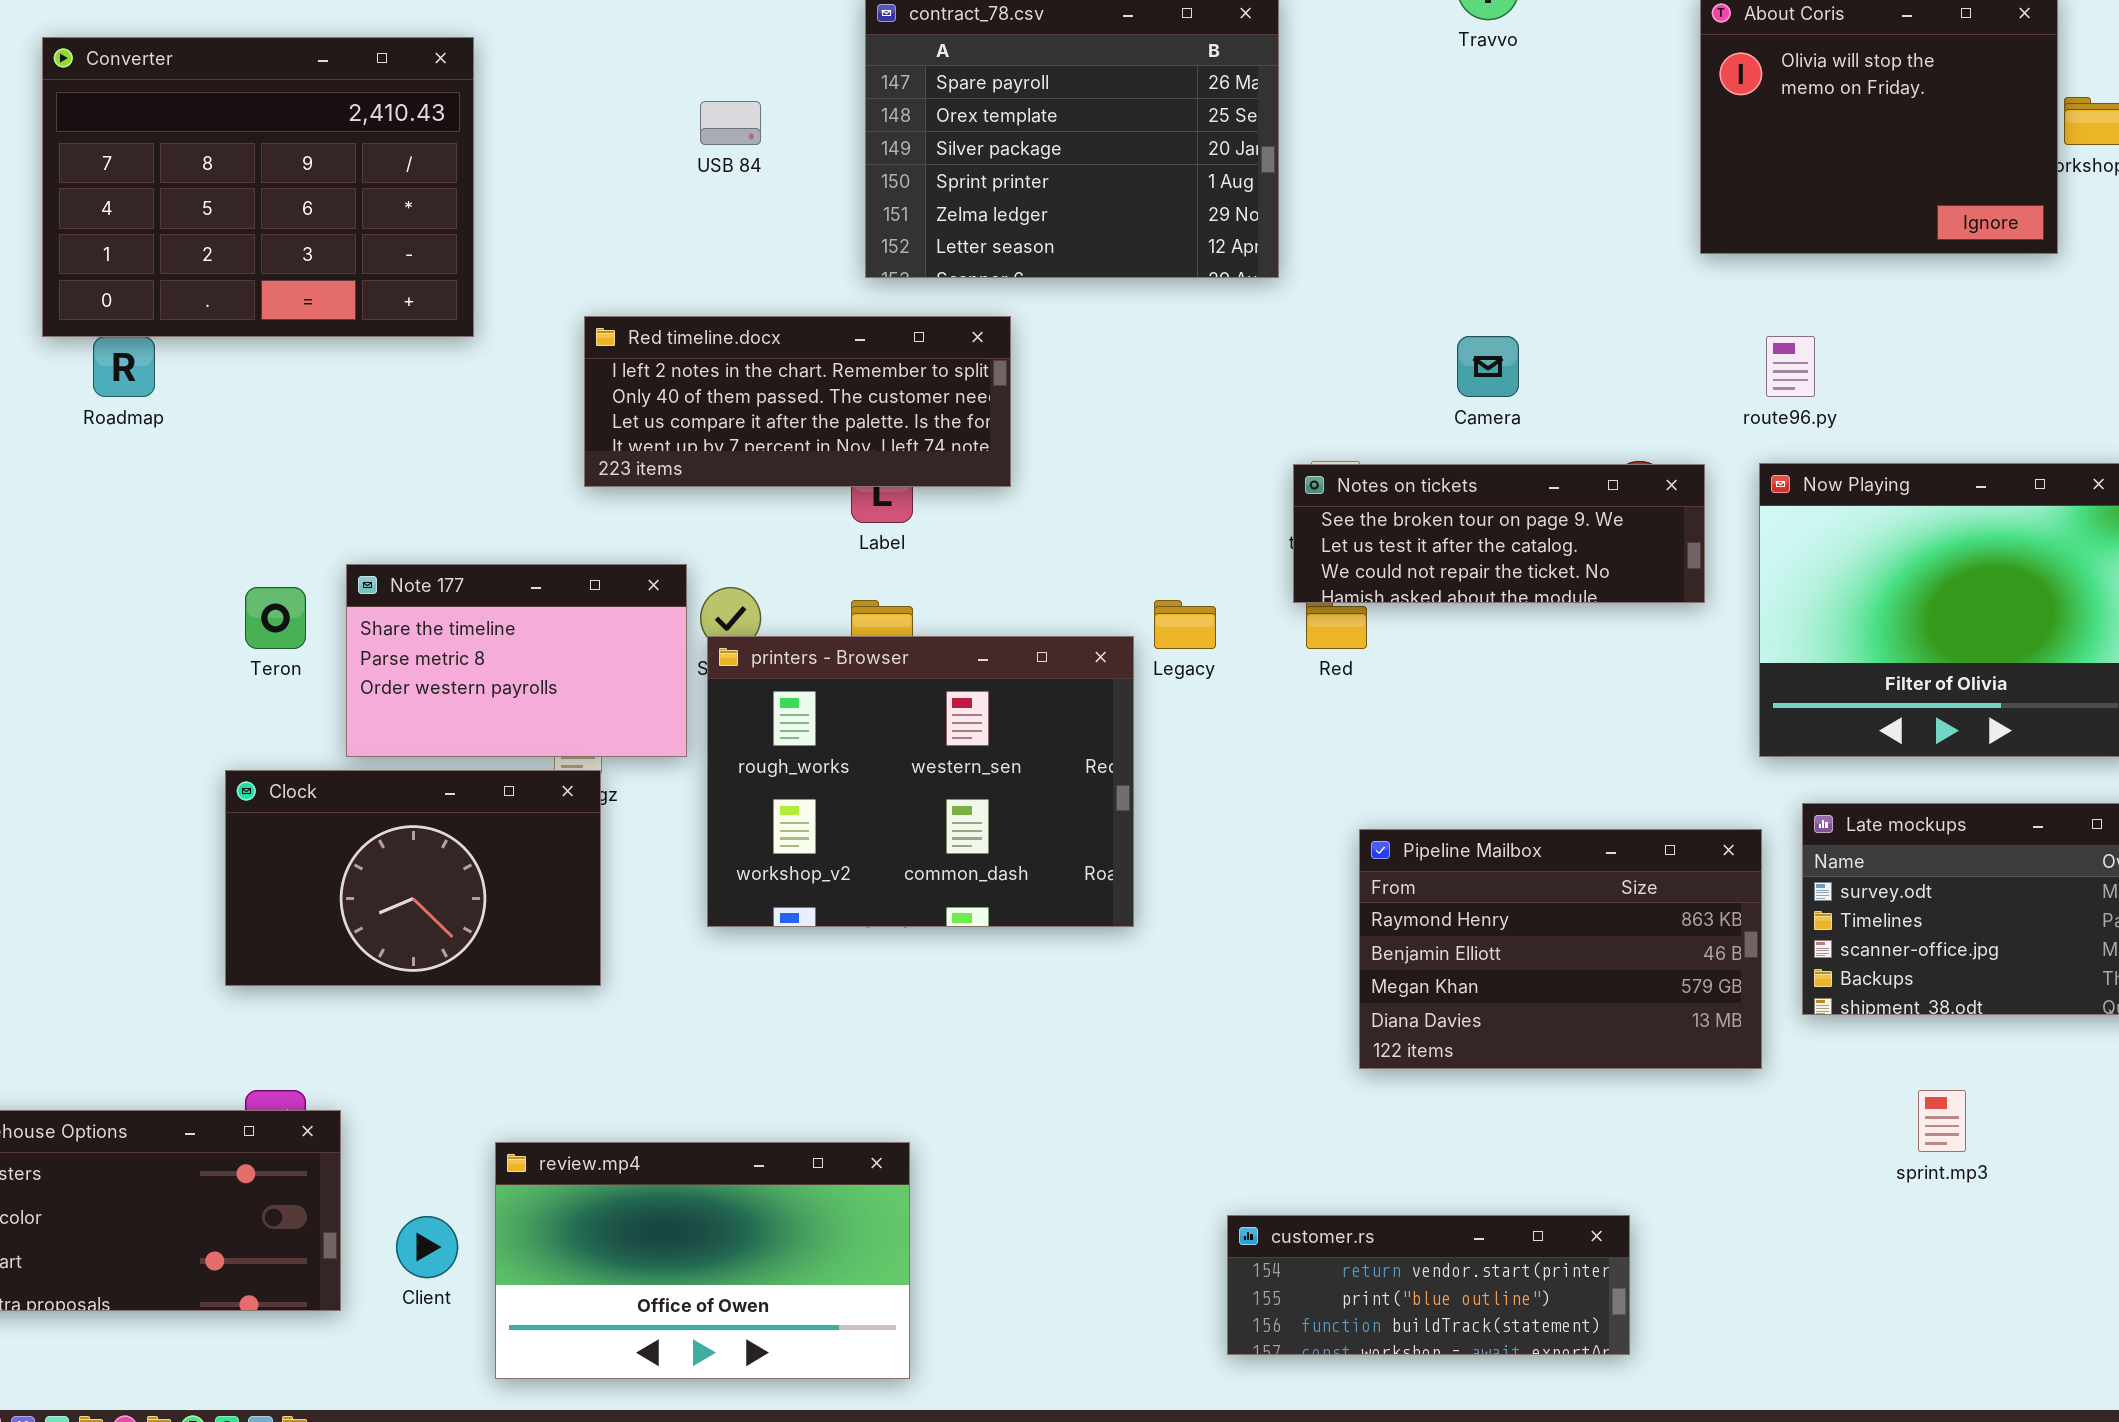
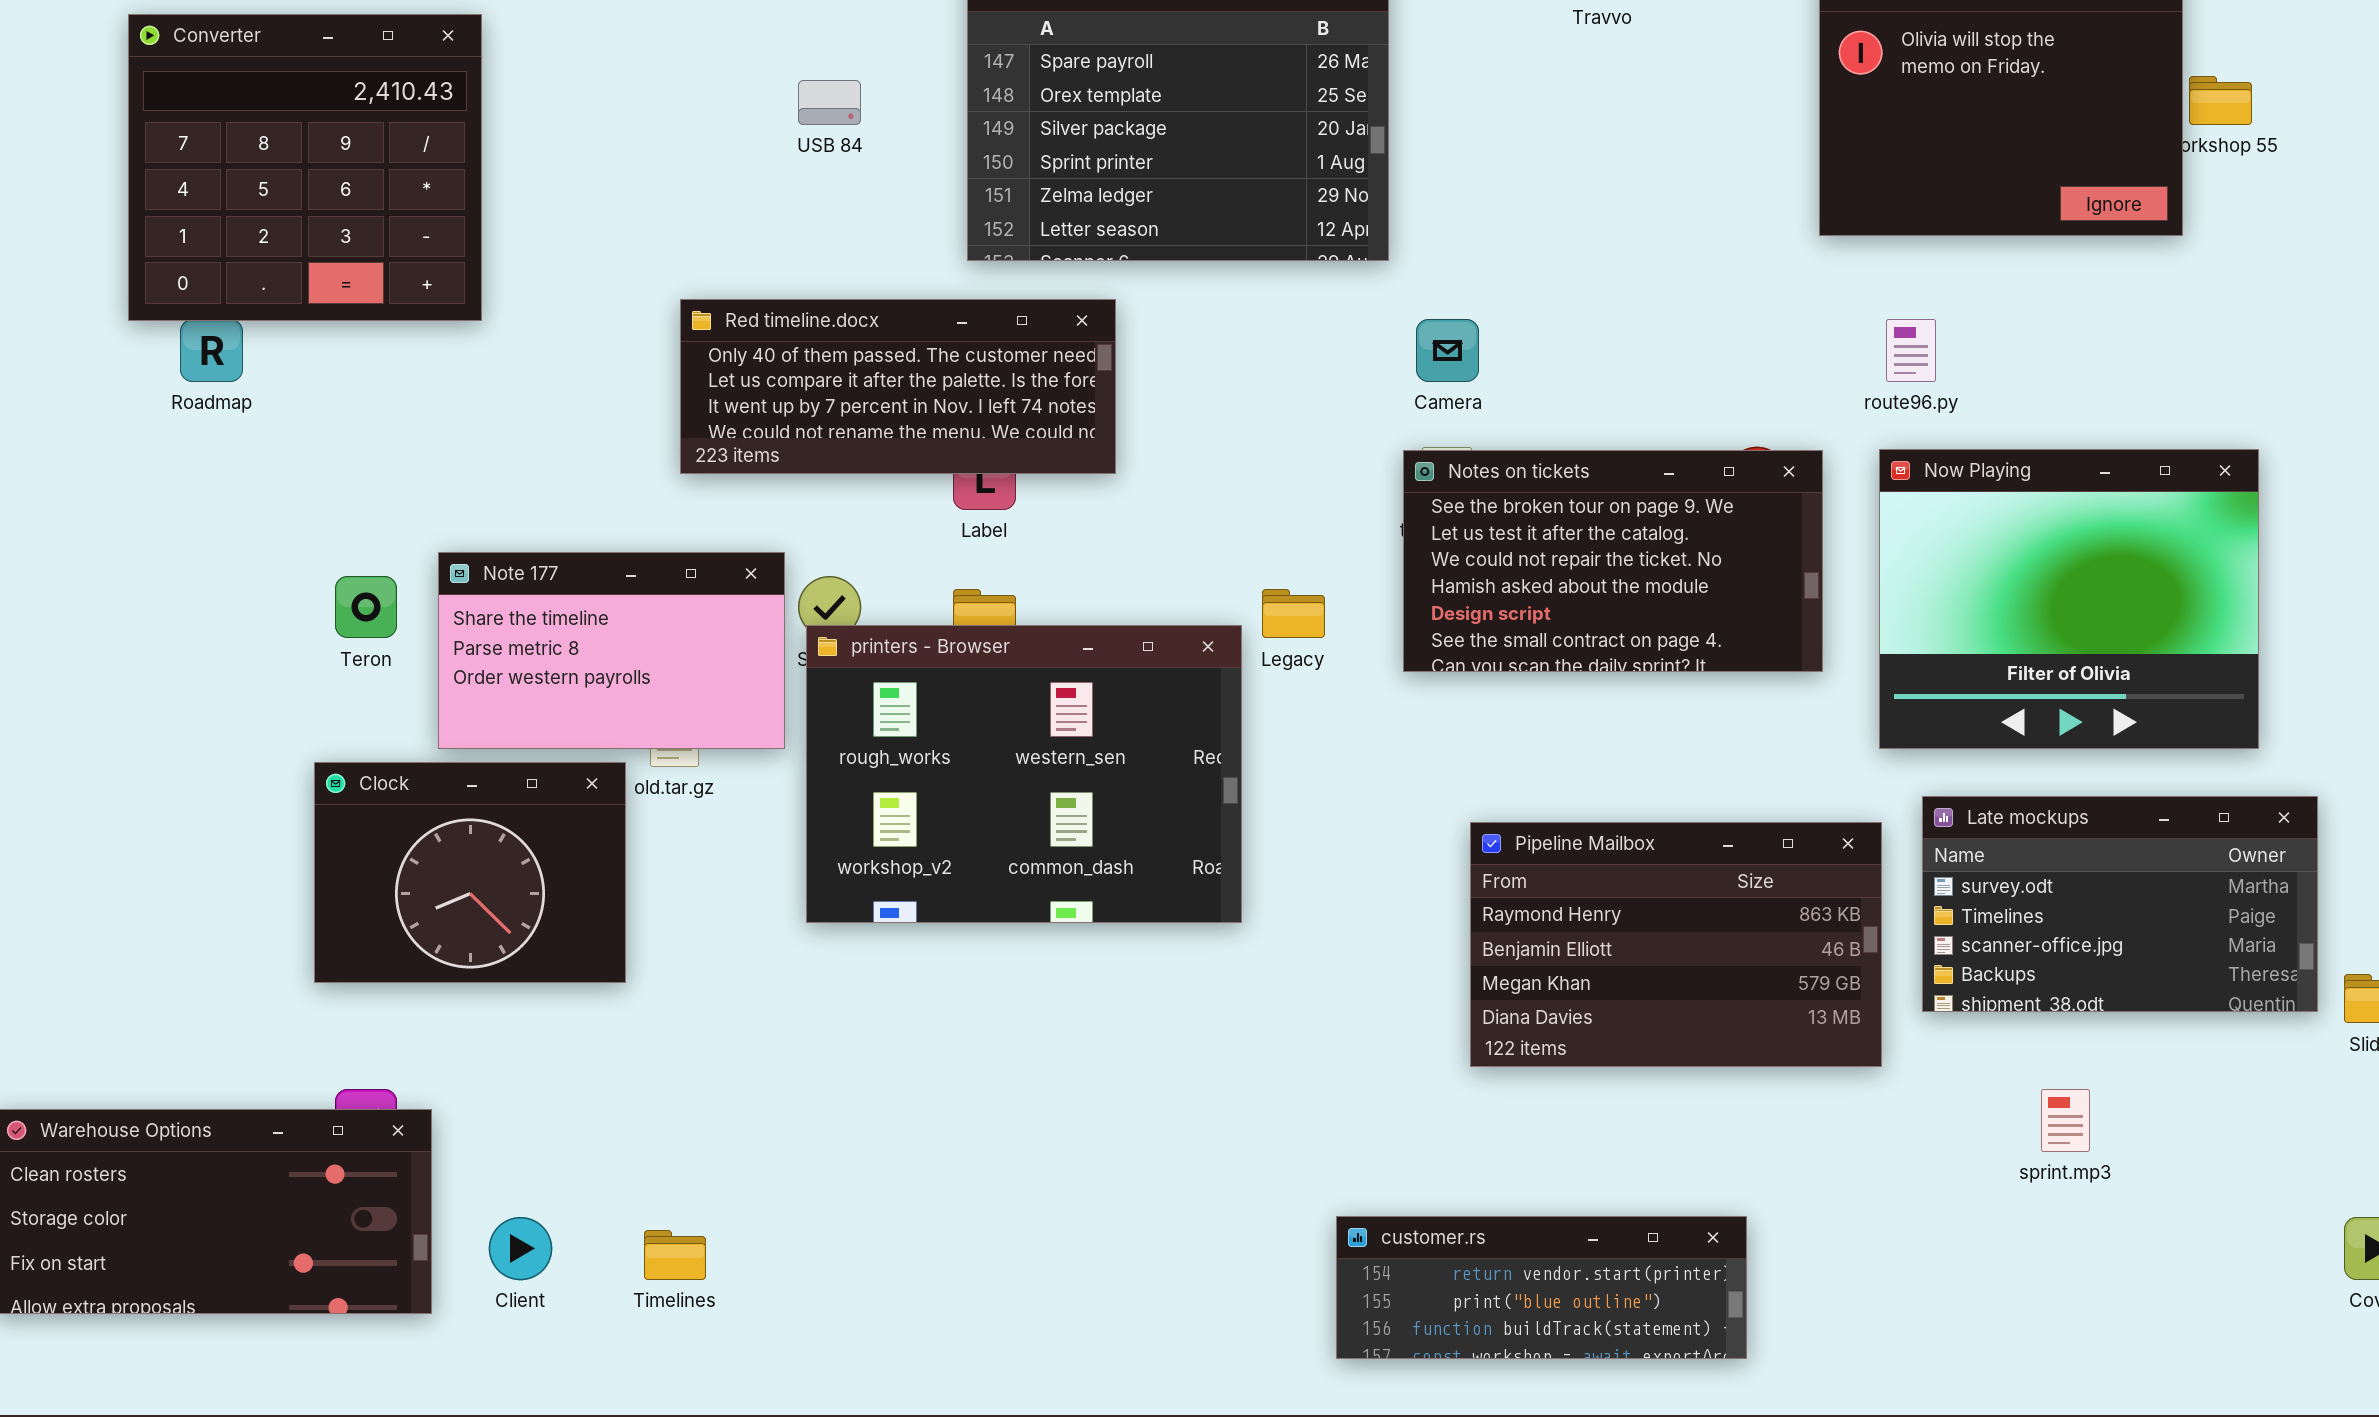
Converter: [42,37,474,337] -> [128,14,482,321], resized
Red timeline.docx: [584,316,1011,487] -> [680,299,1116,474], scrolled down 1 row
Camera: [1457,336,1519,397] -> [1416,319,1479,382], moved
Notes on tickets: [1293,464,1705,603] -> [1403,450,1823,672], resized
Clock: [225,770,601,986] -> [314,762,626,983], resized
review.mp4: [495,1142,910,1379] -> none, closed

